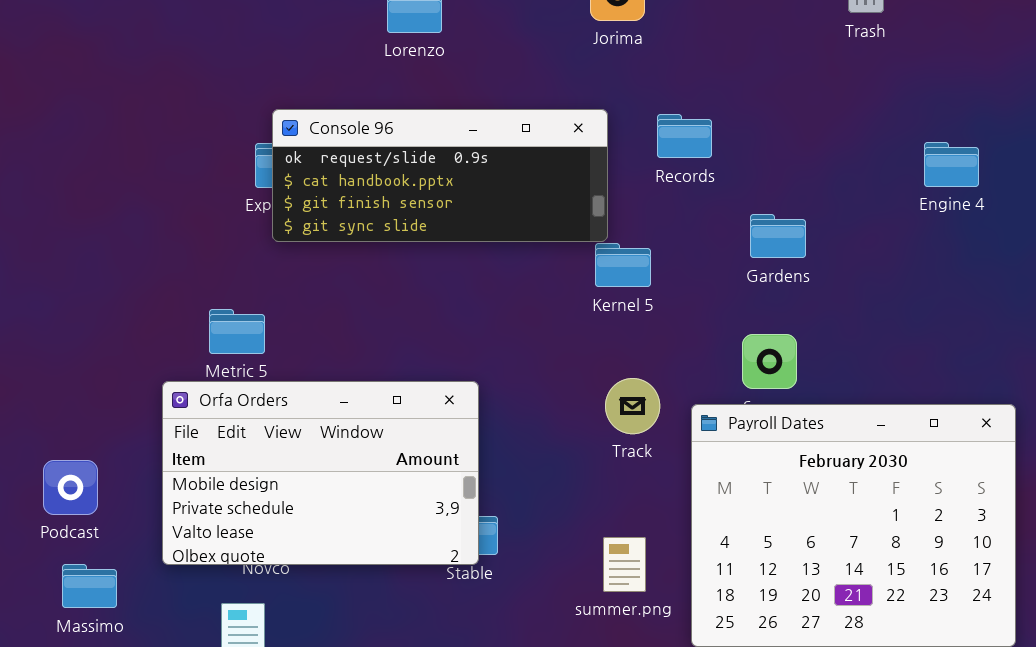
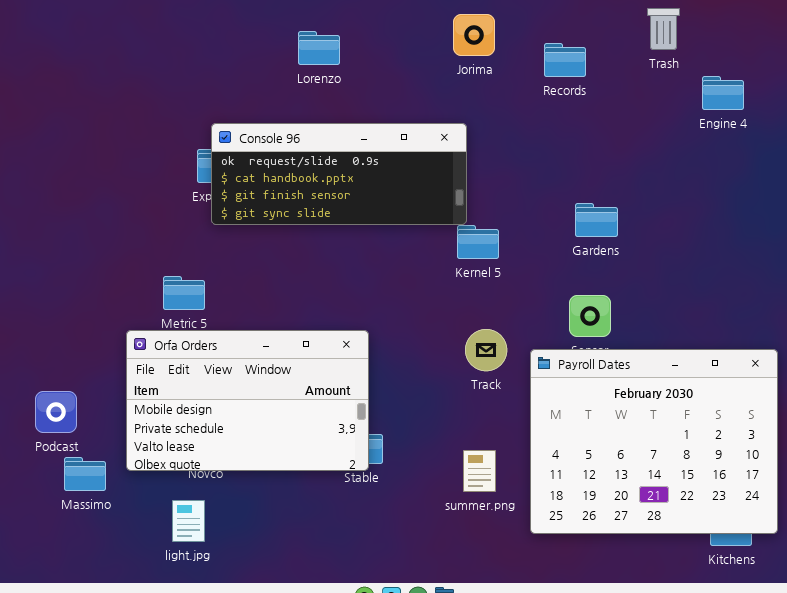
Records: [657,114,712,158] -> [544,43,586,77], moved
Engine 4: [924,142,979,187] -> [702,76,744,110], moved
Massimo: [62,564,117,608] -> [64,457,106,491], moved

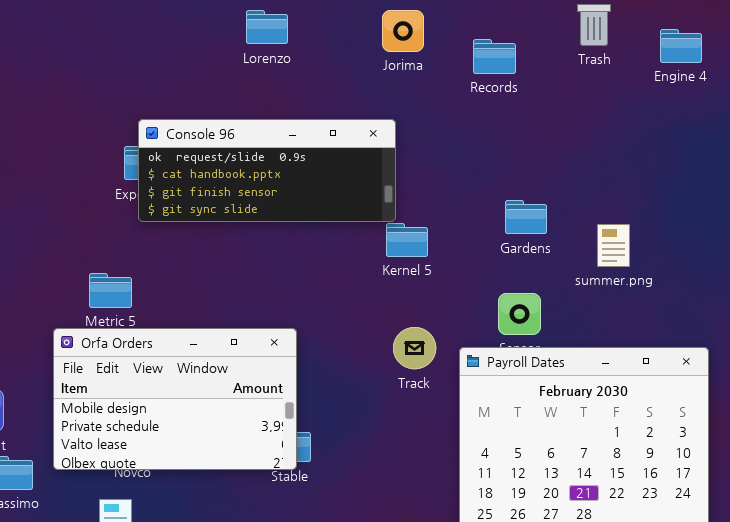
Lorenzo: [298,31,340,65] -> [246,10,288,44], moved
Engine 4: [702,76,744,110] -> [660,29,702,63], moved
summer.png: [463,450,496,492] -> [597,224,630,267], moved

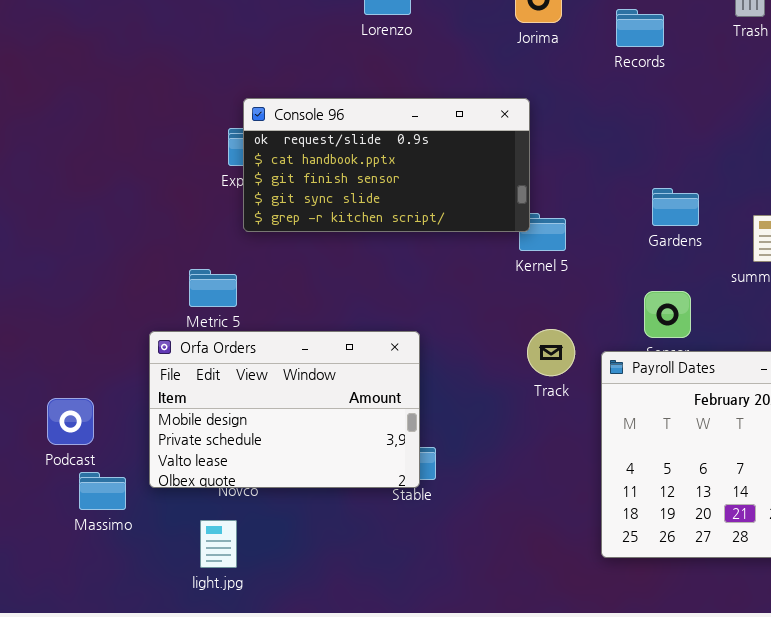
Console 96: [138,119,396,222] -> [243,98,530,232], resized

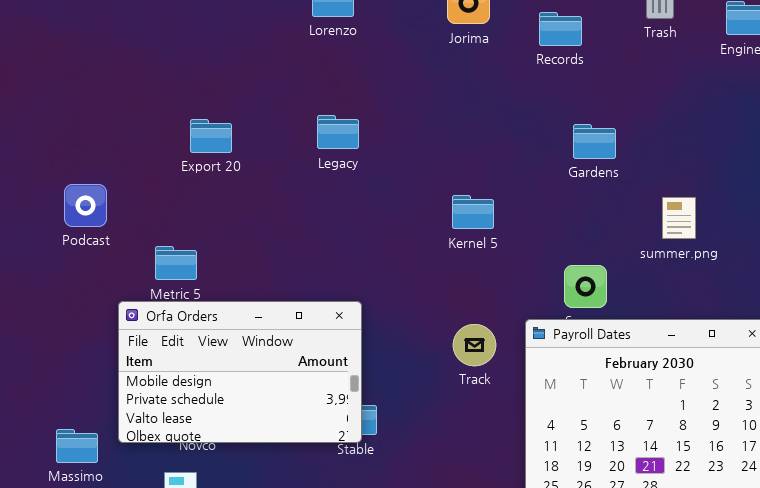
Console 96: [243,98,530,232] -> none, closed
Gardens: [652,188,699,226] -> [573,124,616,159], moved
Track: [527,329,575,376] -> [453,324,496,366], moved
Podcast: [47,398,94,445] -> [64,184,107,227], moved

